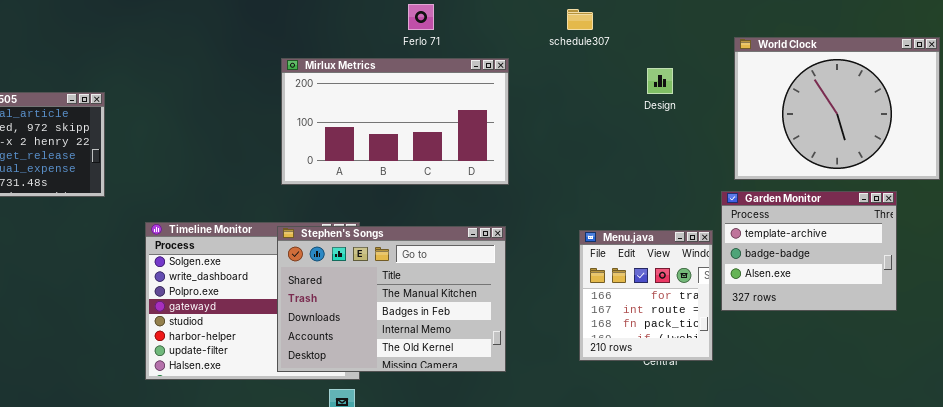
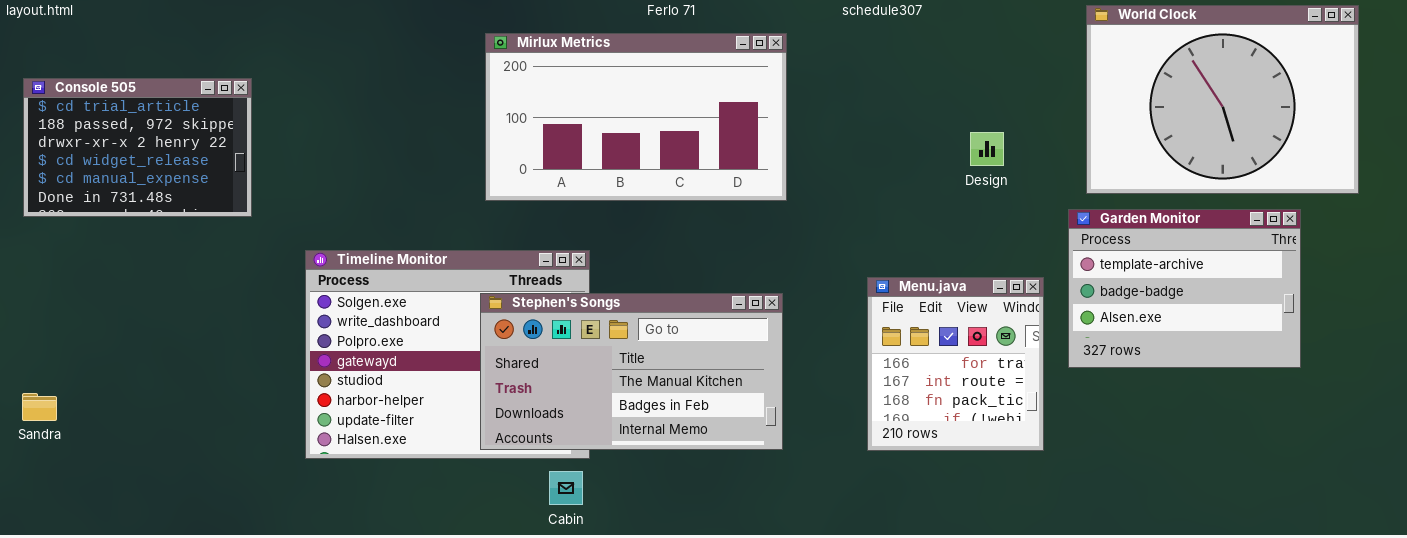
Design: [647,68,673,94] -> [970,132,1004,166], moved
Stephen's Songs: [277,226,506,372] -> [480,293,783,450], resized
Menu.java: [579,230,713,361] -> [867,277,1044,451], moved

